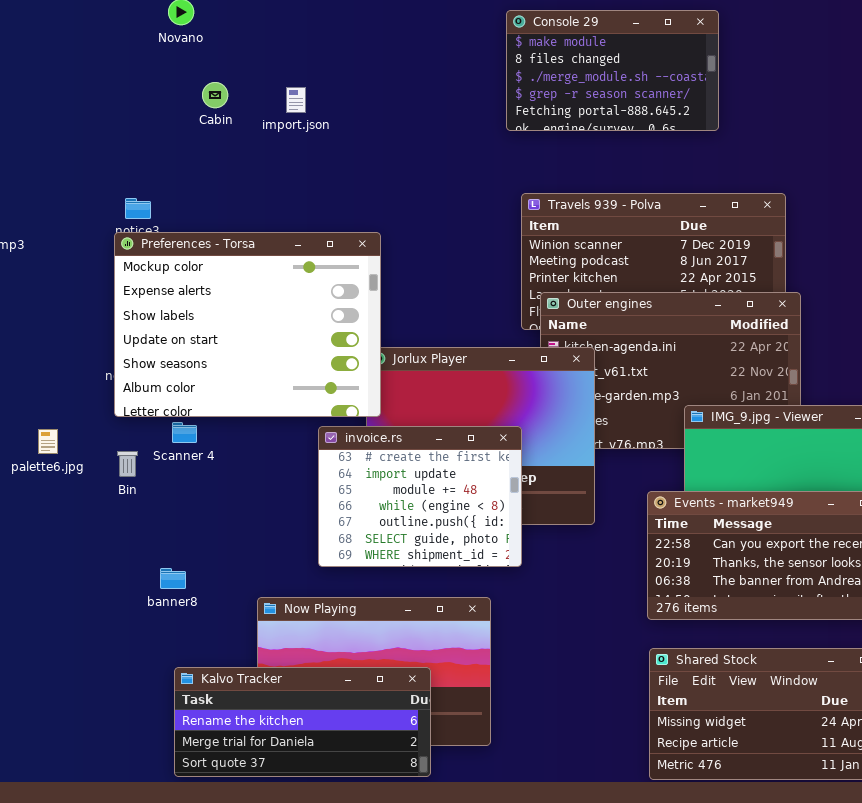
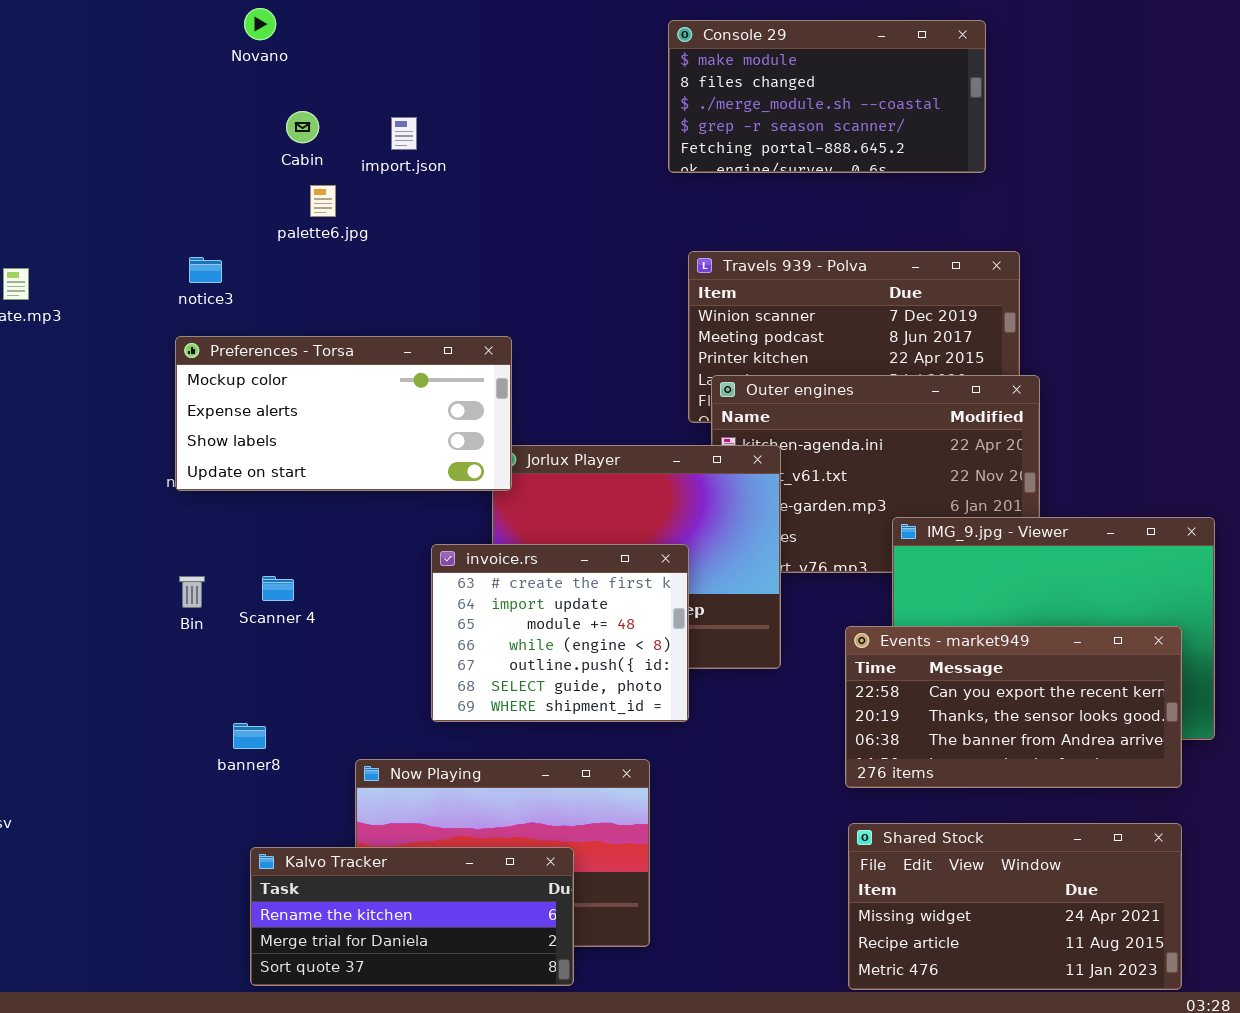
Console 29: [506,10,719,131] -> [668,20,986,173], resized
Preferences - Torsa: [114,232,381,417] -> [175,336,512,491], moved, resized
Scanner 4: [172,422,197,443] -> [262,576,294,601], moved
palette6.jpg: [38,429,58,454] -> [310,185,336,217], moved

